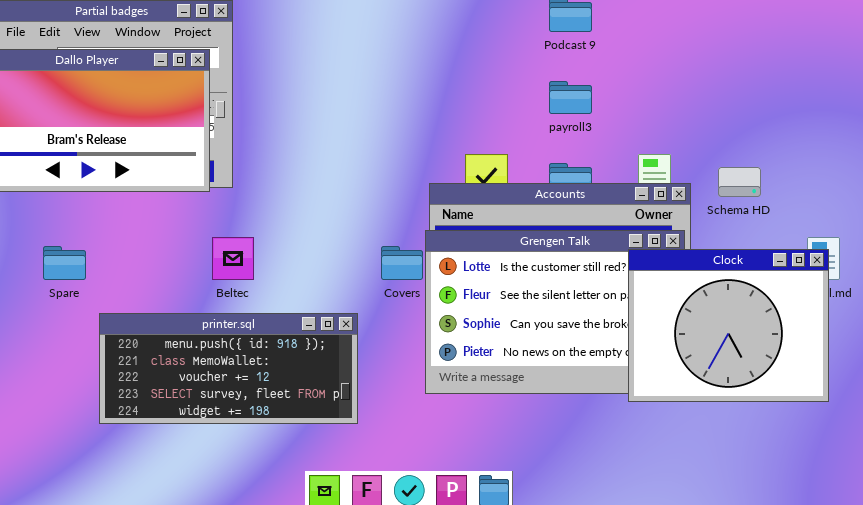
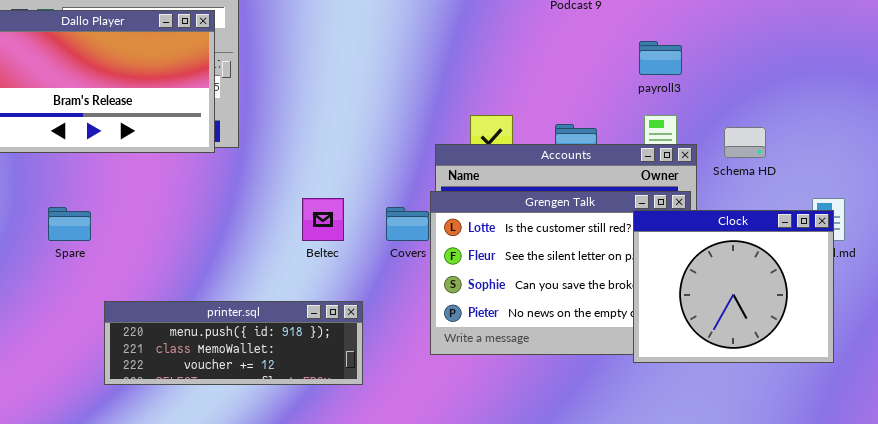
payroll3: [549,81,592,114] -> [639,41,682,75], moved
Beltec: [212,237,254,280] -> [302,198,344,241], moved
printer.sql: [99,313,358,424] -> [104,301,363,385], resized

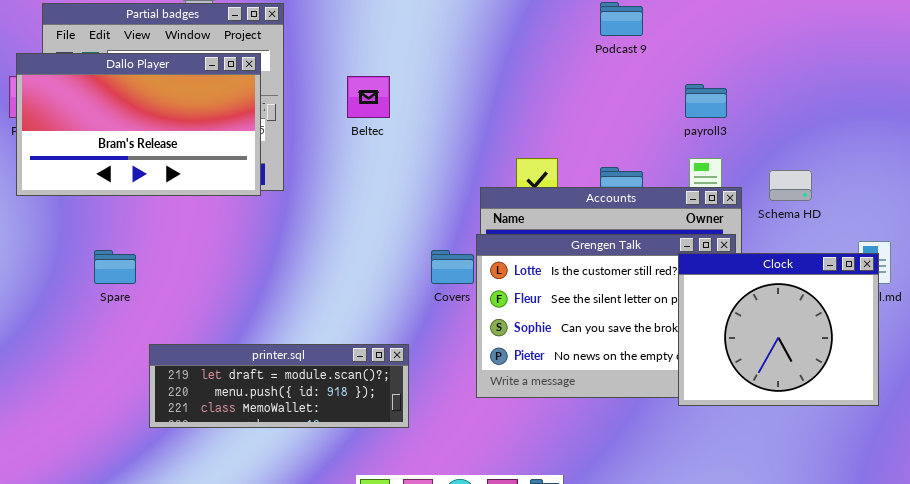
Beltec: [302,198,344,241] -> [347,76,390,118], moved
printer.sql: [104,301,363,385] -> [149,344,409,428], scrolled up 1 row

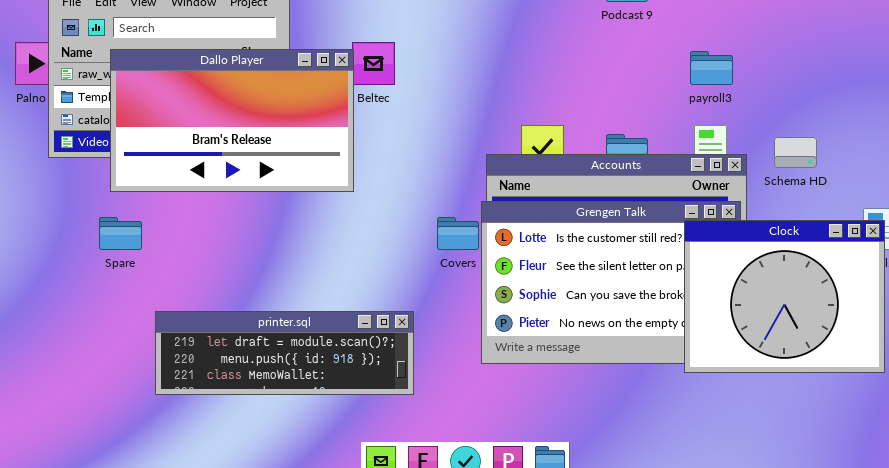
Dallo Player: [16,53,261,196] -> [110,49,354,192], moved

